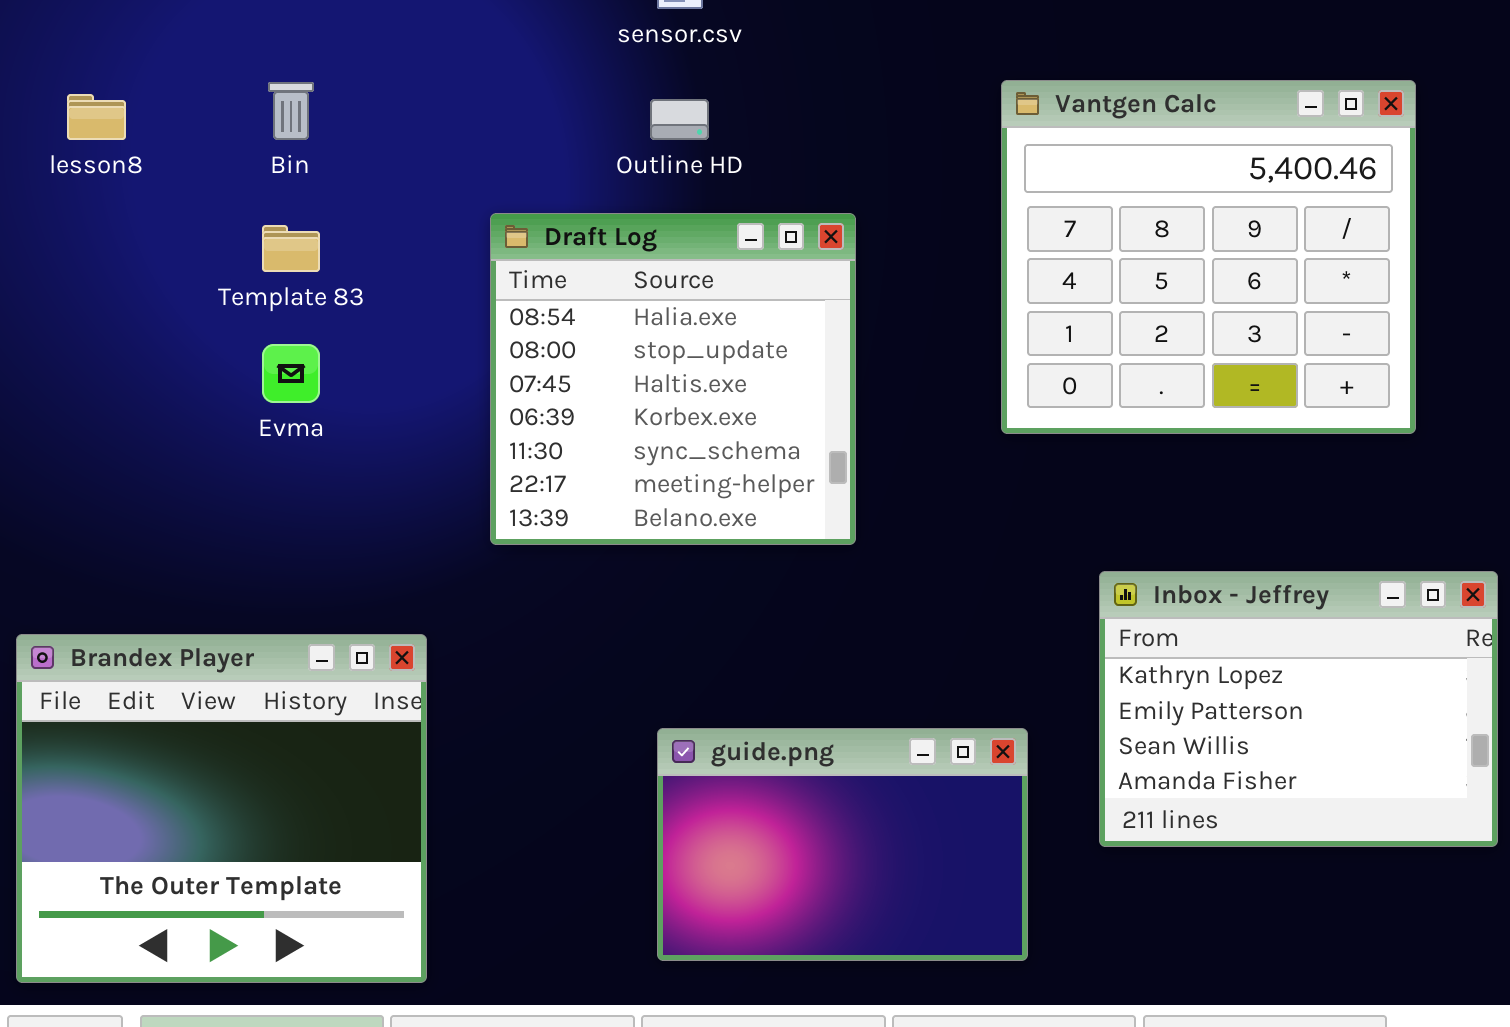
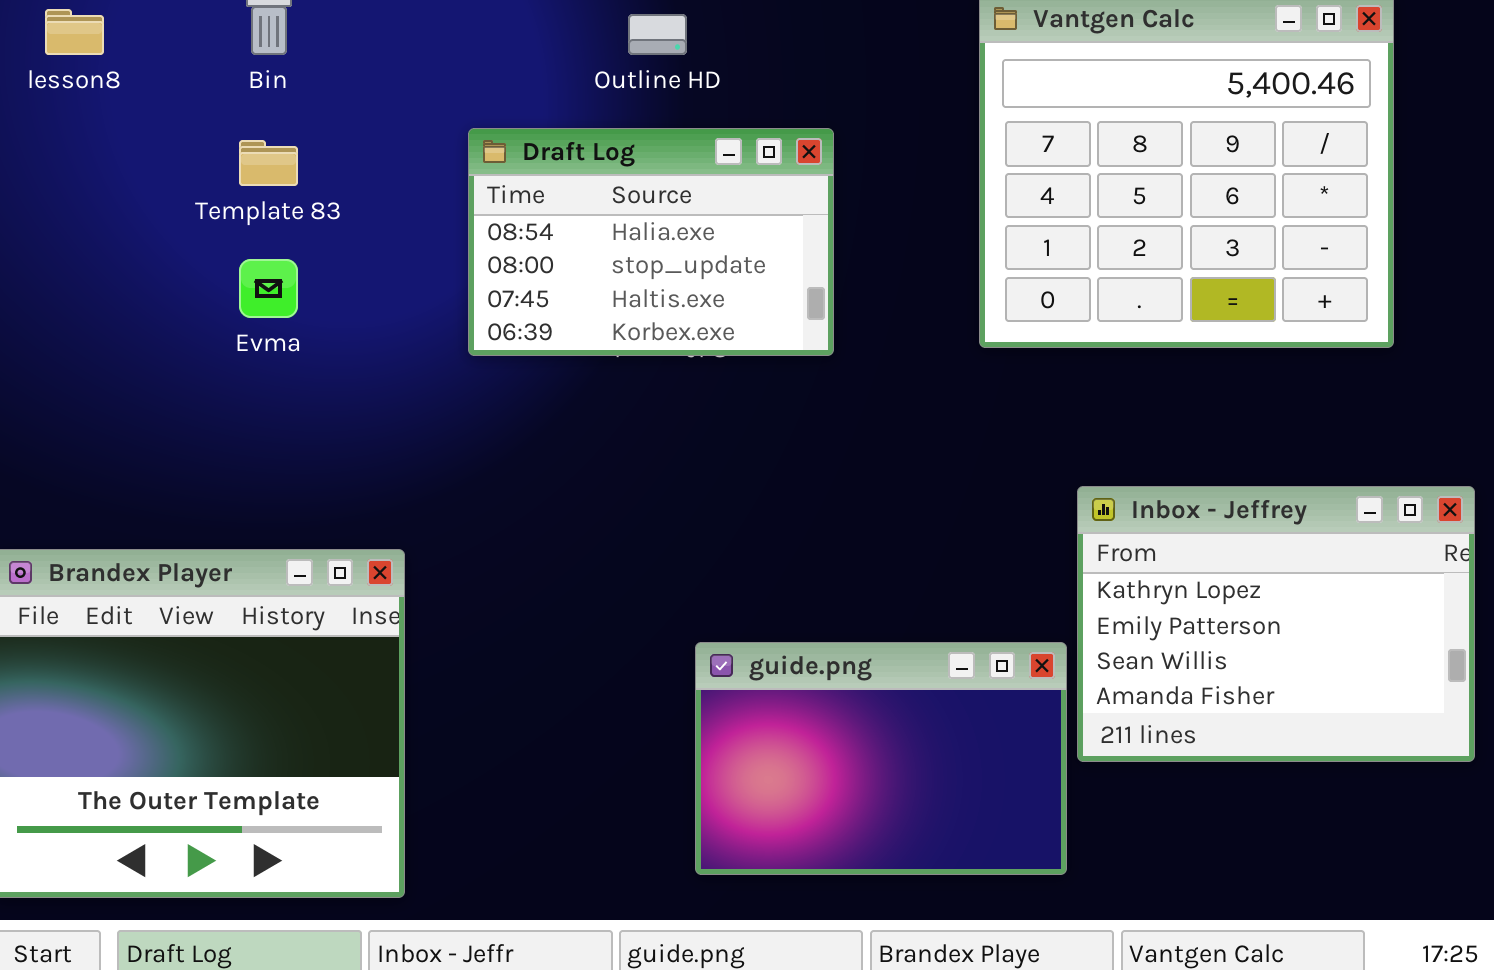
Draft Log: [490,213,856,545] -> [468,128,834,356], resized
guide.png: [657,728,1028,961] -> [695,642,1067,875], moved

